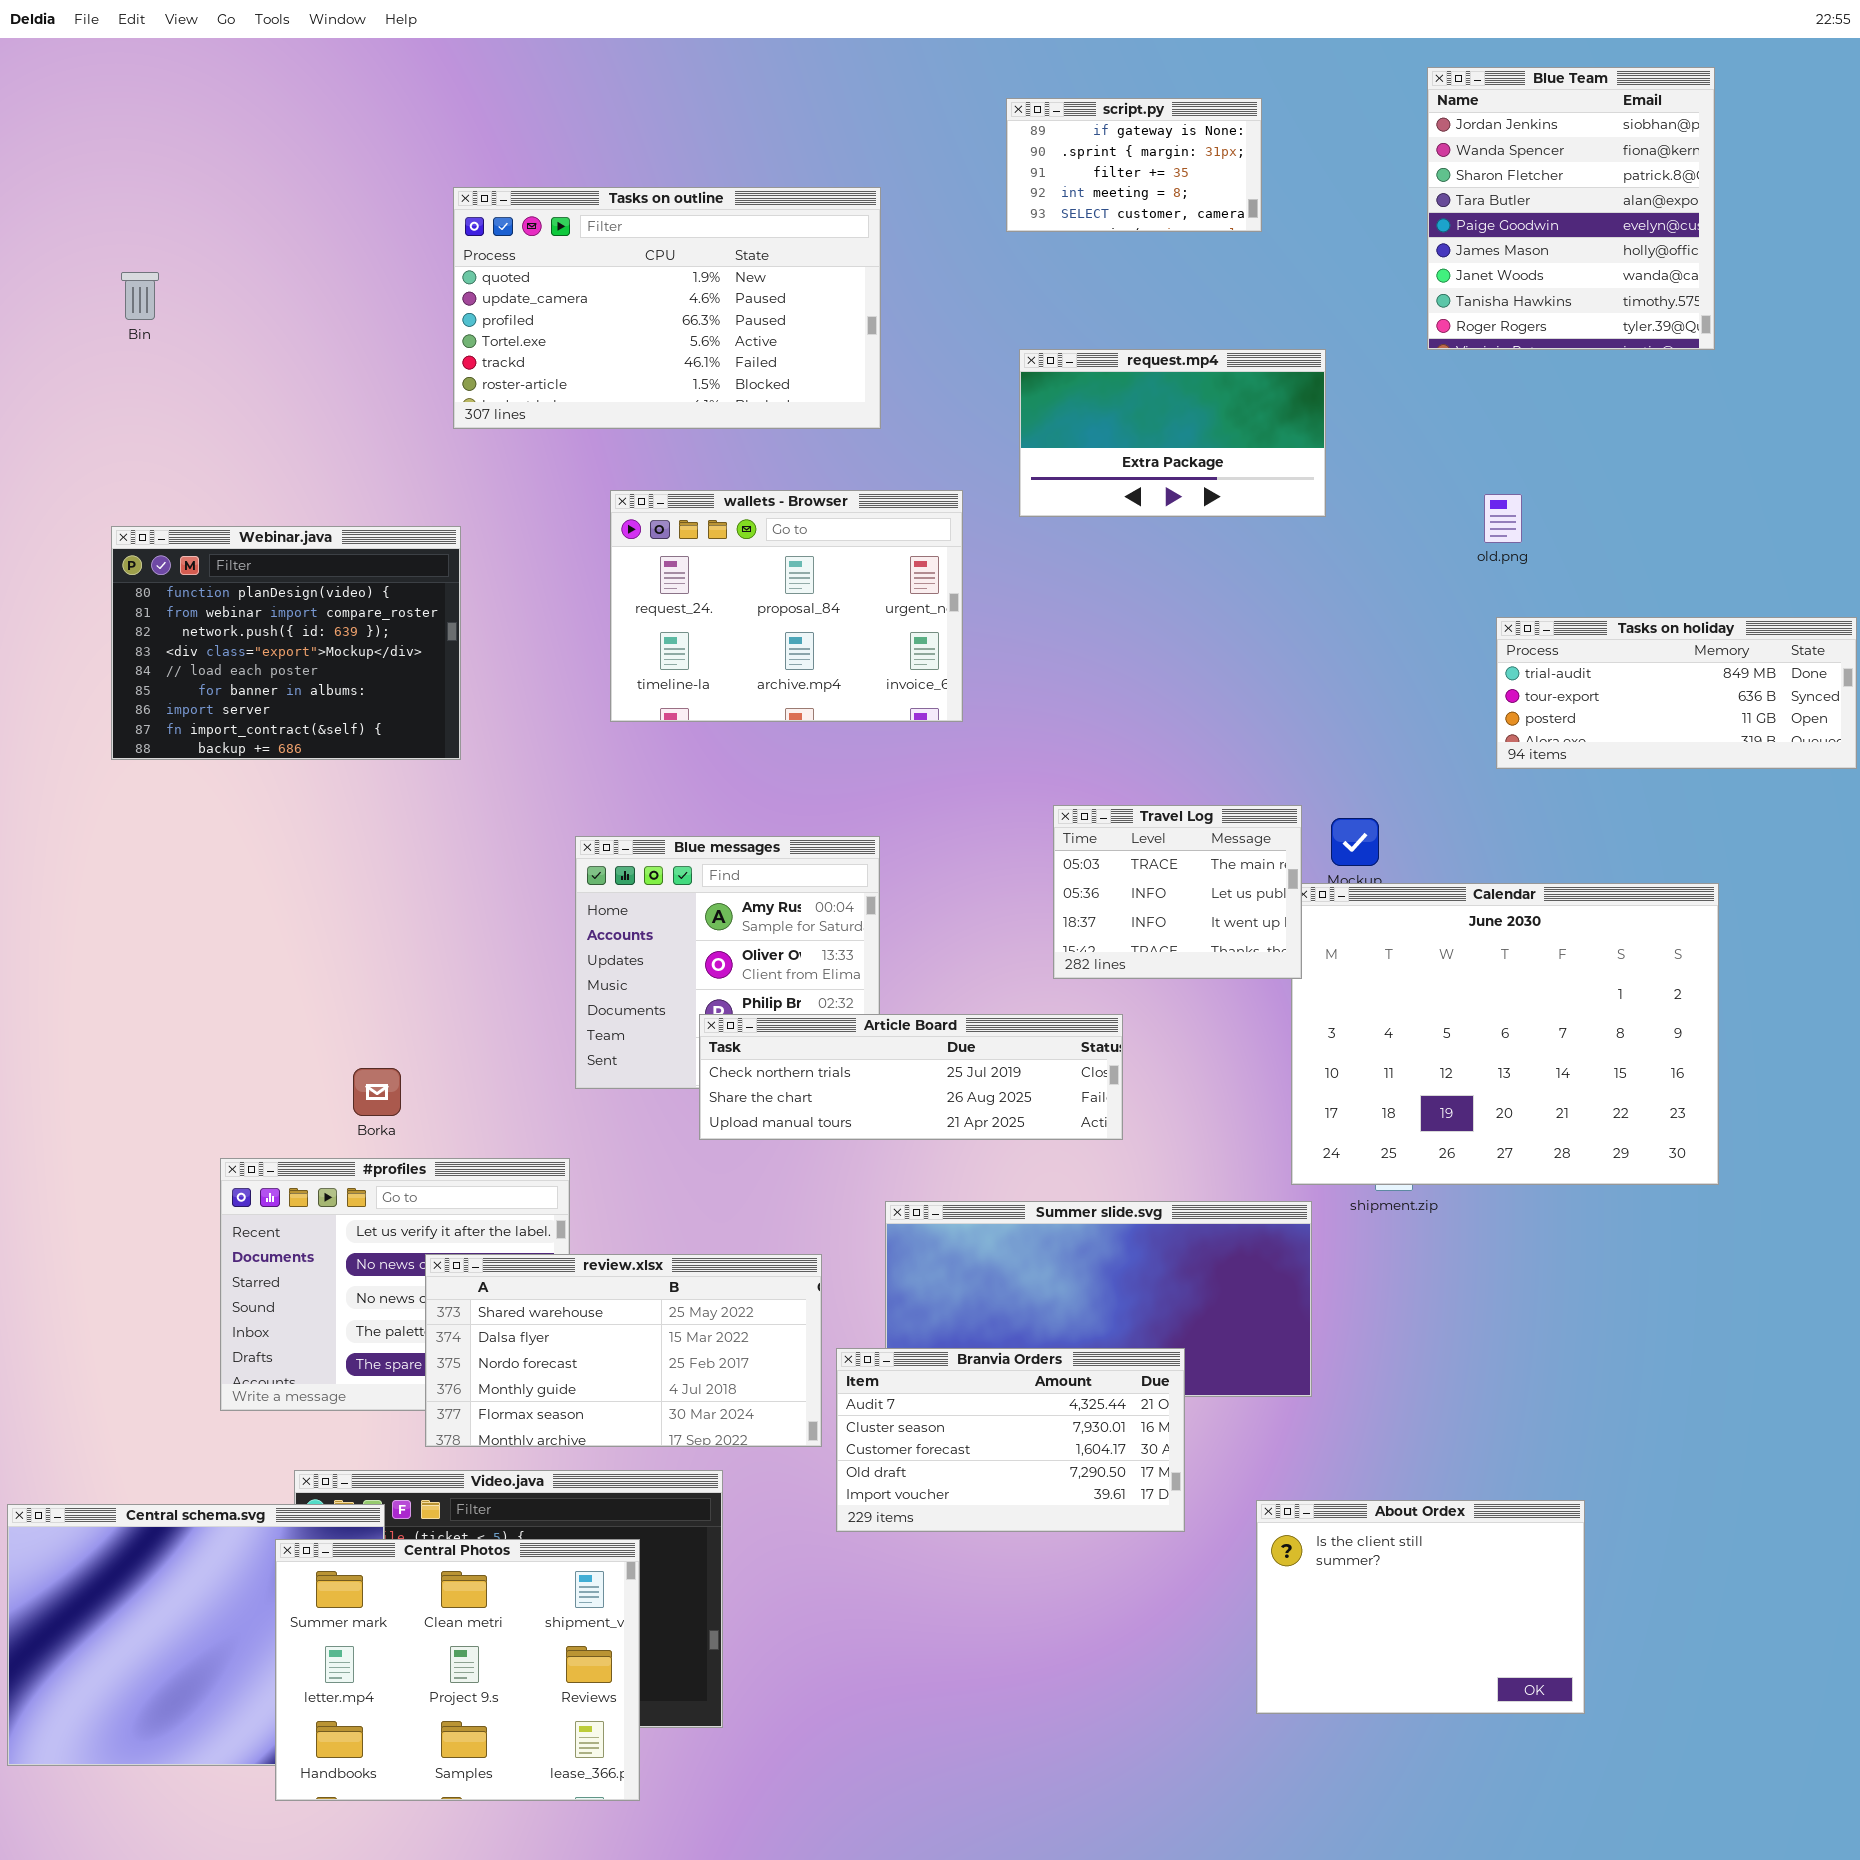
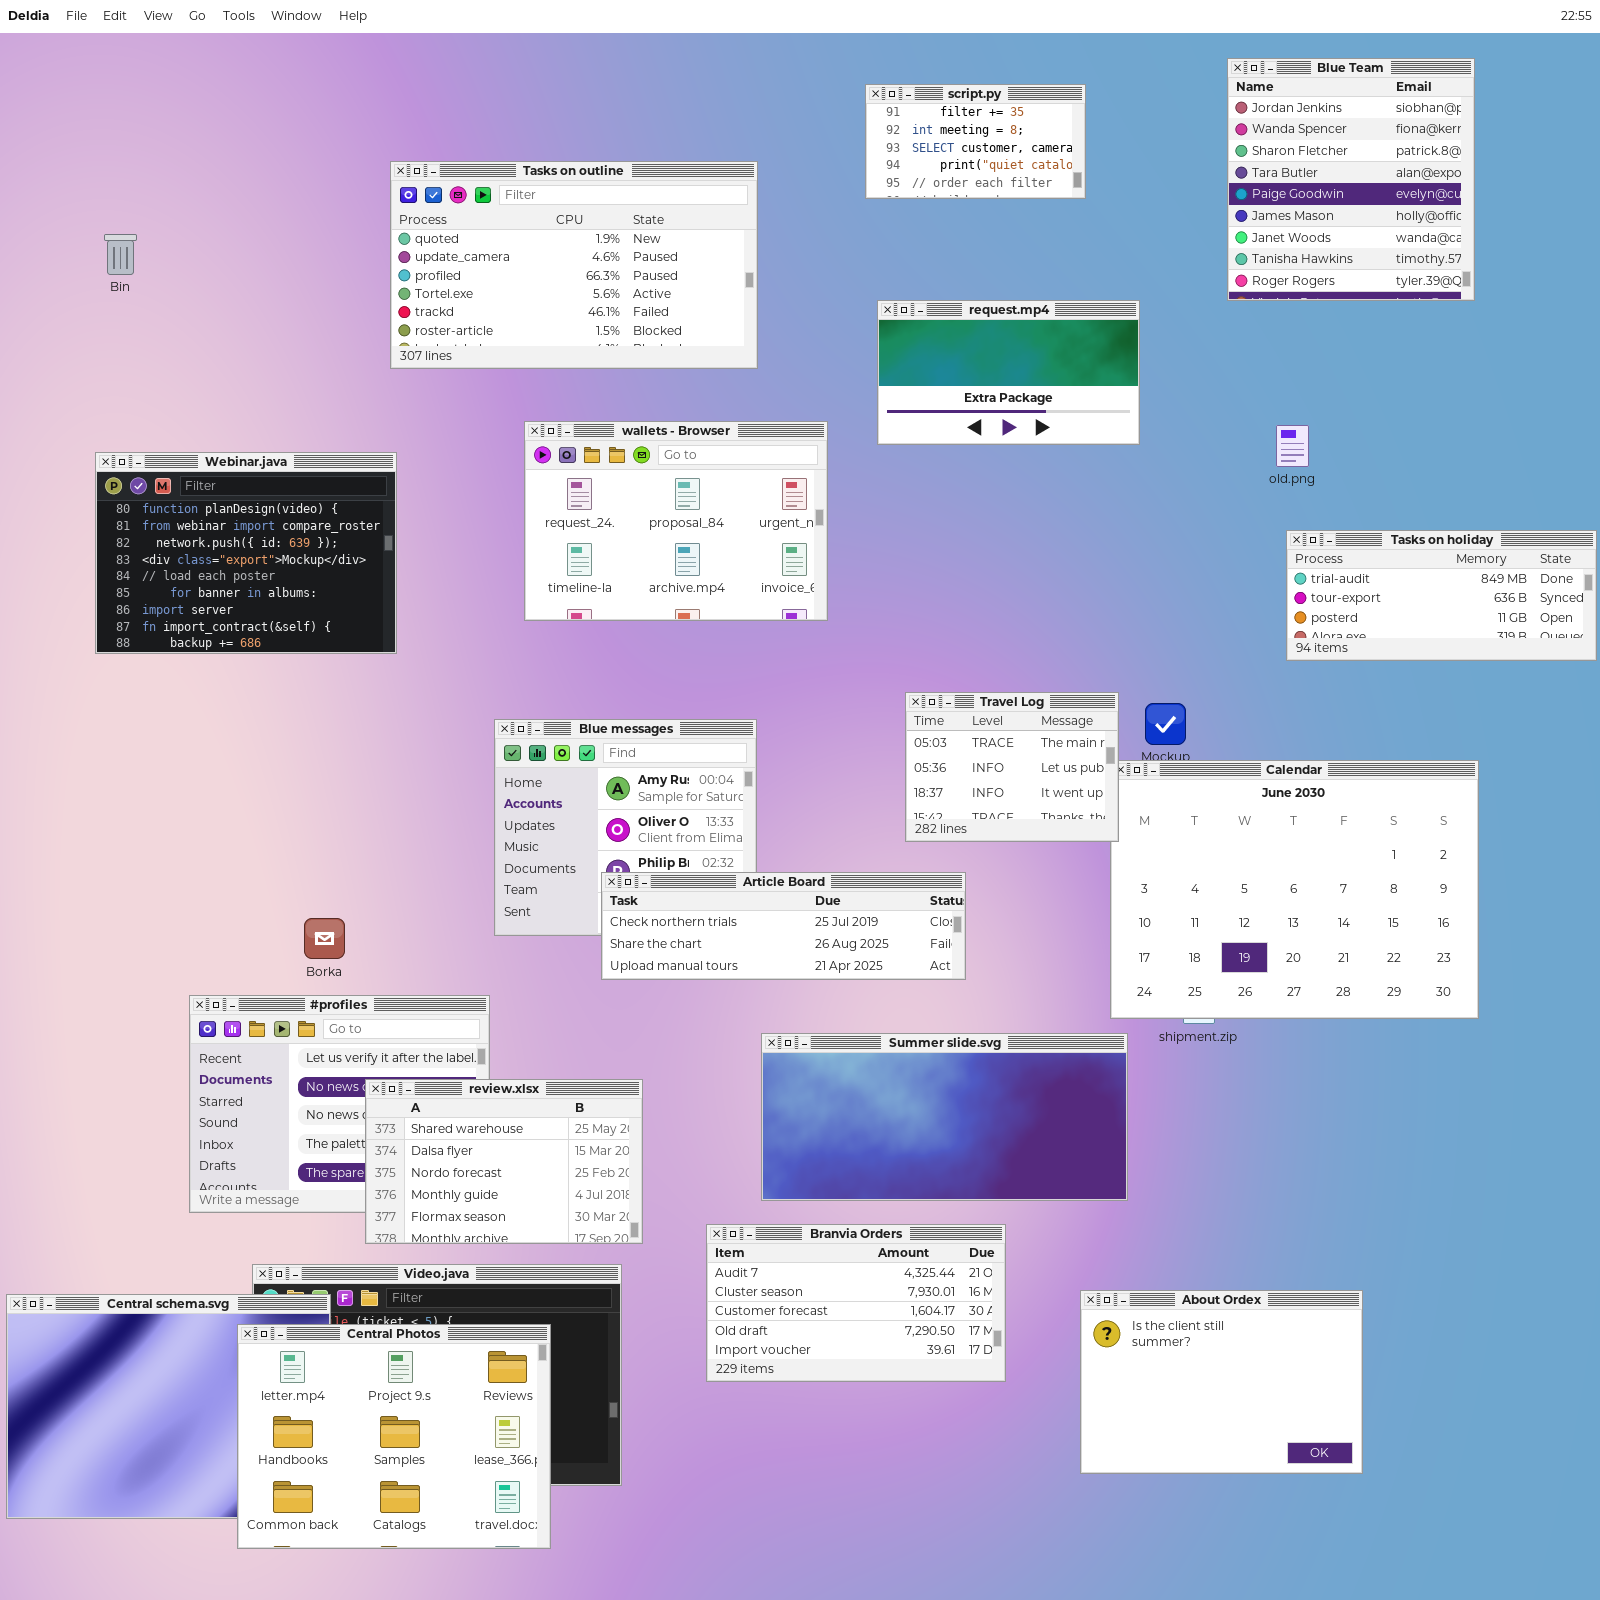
script.py: [1006,98,1262,232] -> [865,84,1086,199], scrolled down 2 rows
review.xlsx: [425,1254,822,1447] -> [365,1079,643,1244], resized
Branvia Orders: [836,1348,1185,1532] -> [706,1224,1006,1382], moved
Central Photos: [275,1539,640,1801] -> [237,1324,551,1549], scrolled down 1 row

